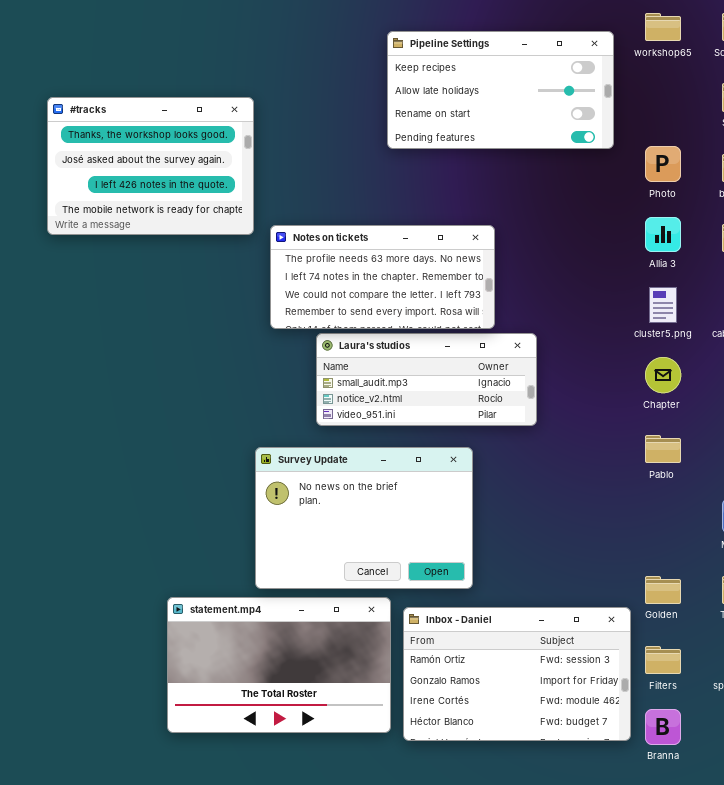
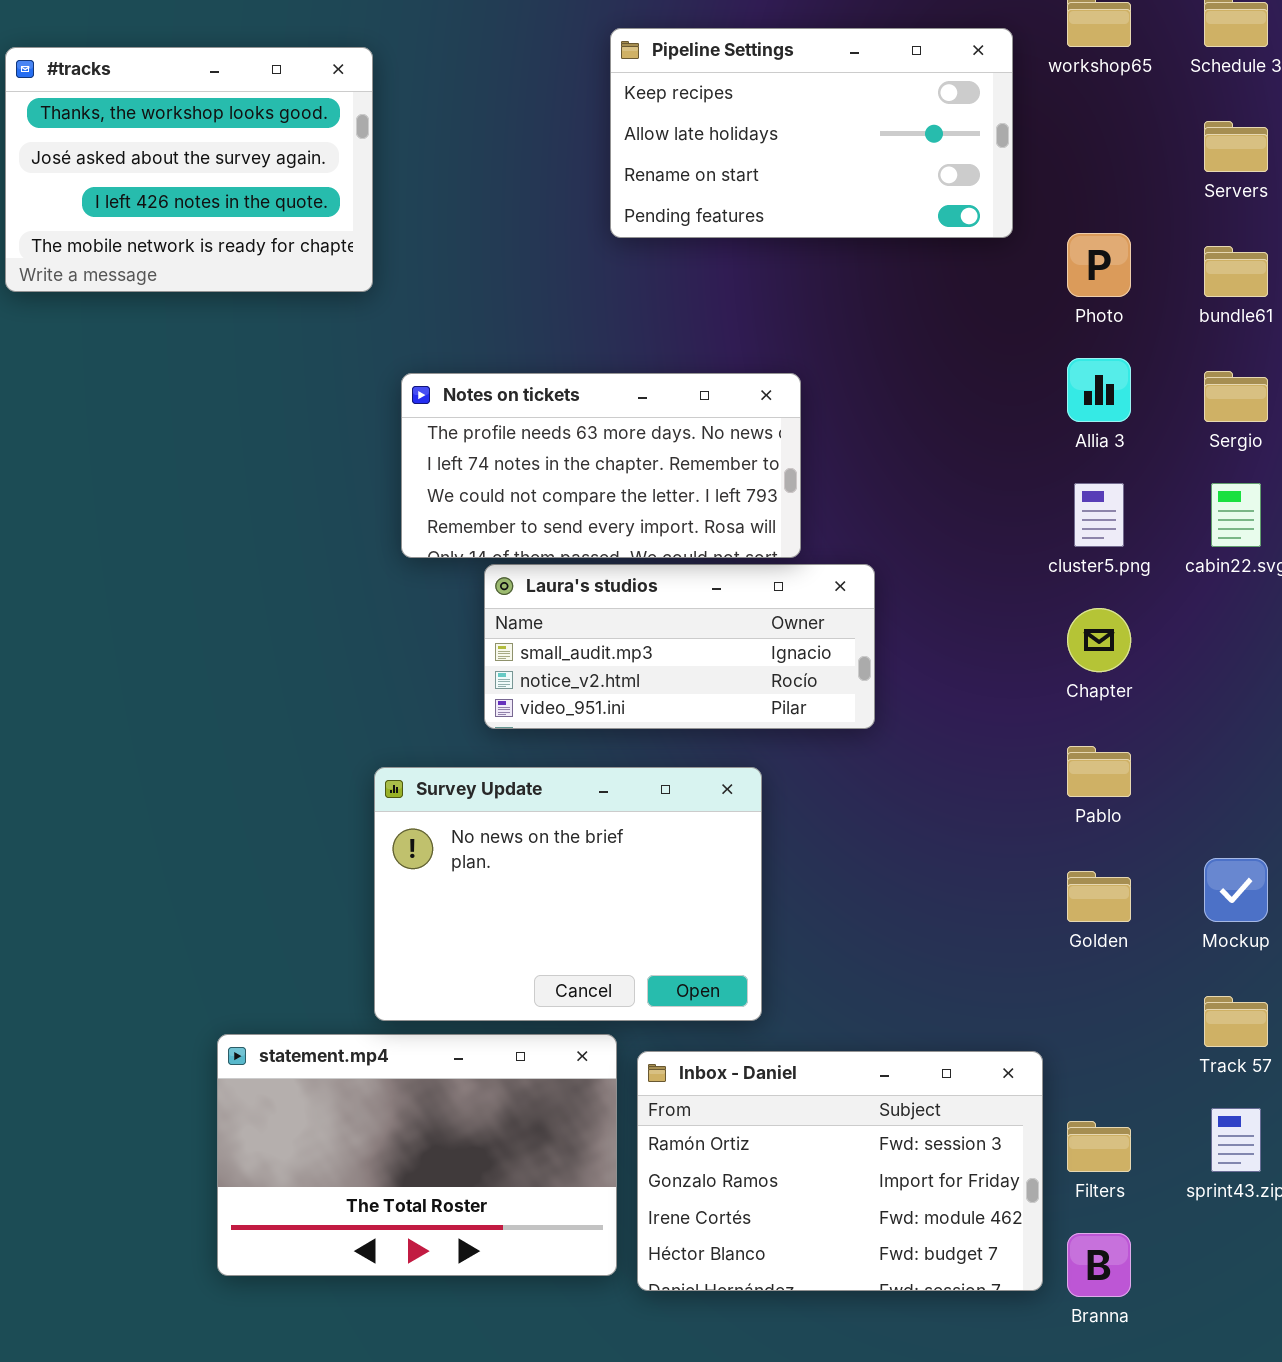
#tracks: [47,97,254,235] -> [5,47,373,292], moved
Golden: [645,576,681,604] -> [1067,871,1131,922], moved

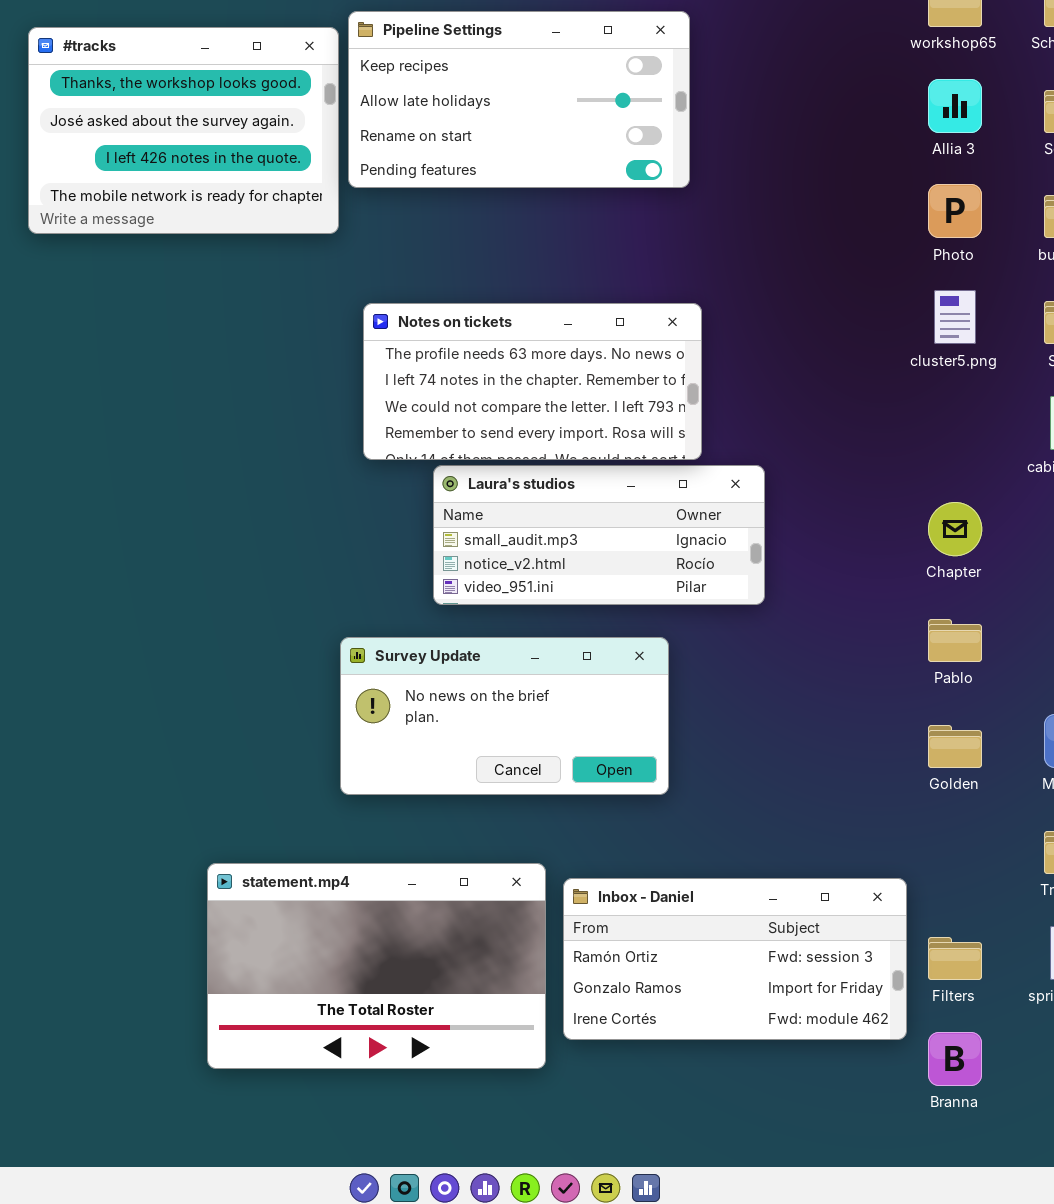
Pipeline Settings: [610,28,1013,238] -> [348,11,690,188], moved
Allia 3: [1067,358,1131,422] -> [928,79,982,133], moved
cluster5.png: [1074,483,1124,547] -> [934,290,976,344], moved
Survey Update: [374,767,762,1021] -> [340,637,669,795], resized
Inbox - Daniel: [637,1051,1043,1291] -> [563,878,907,1040], resized

